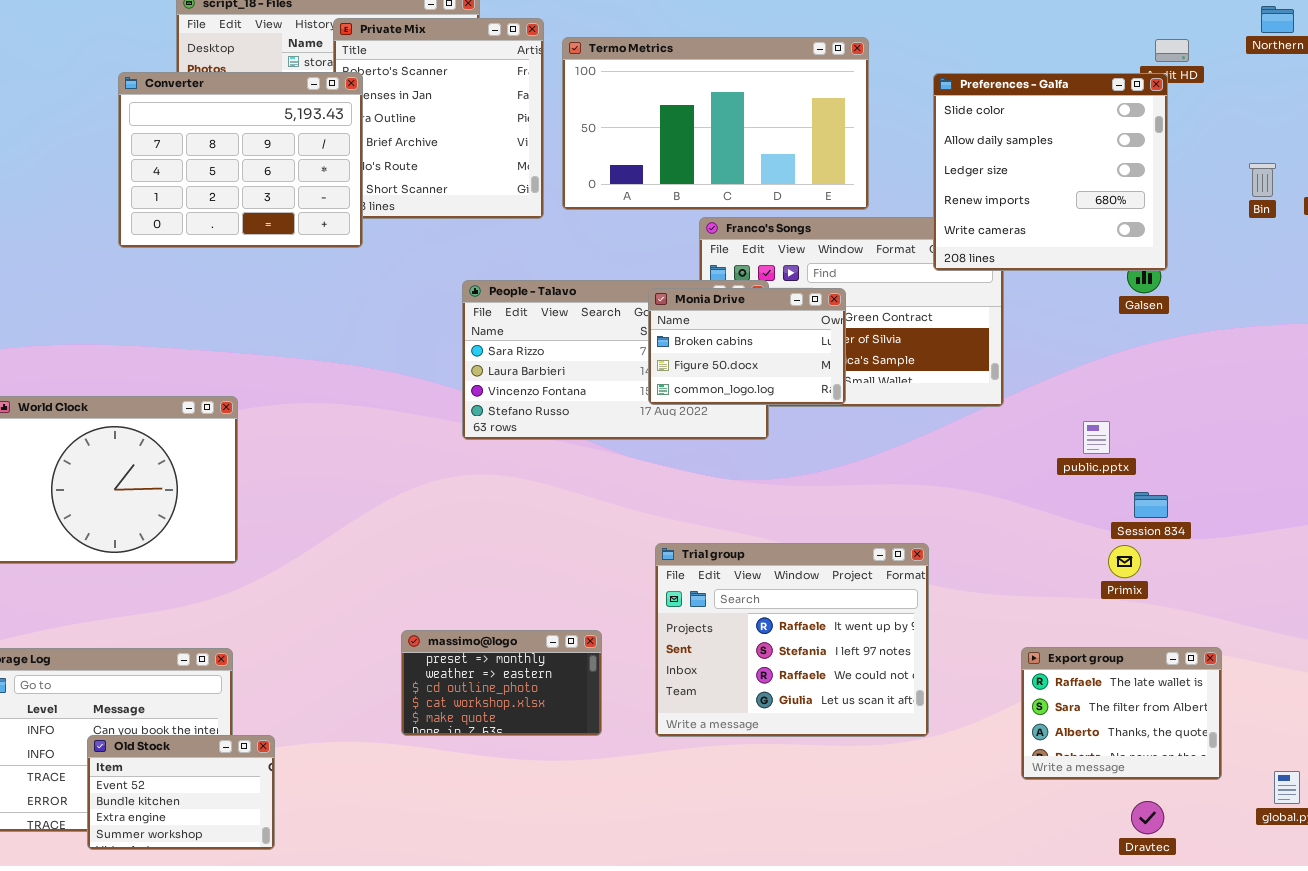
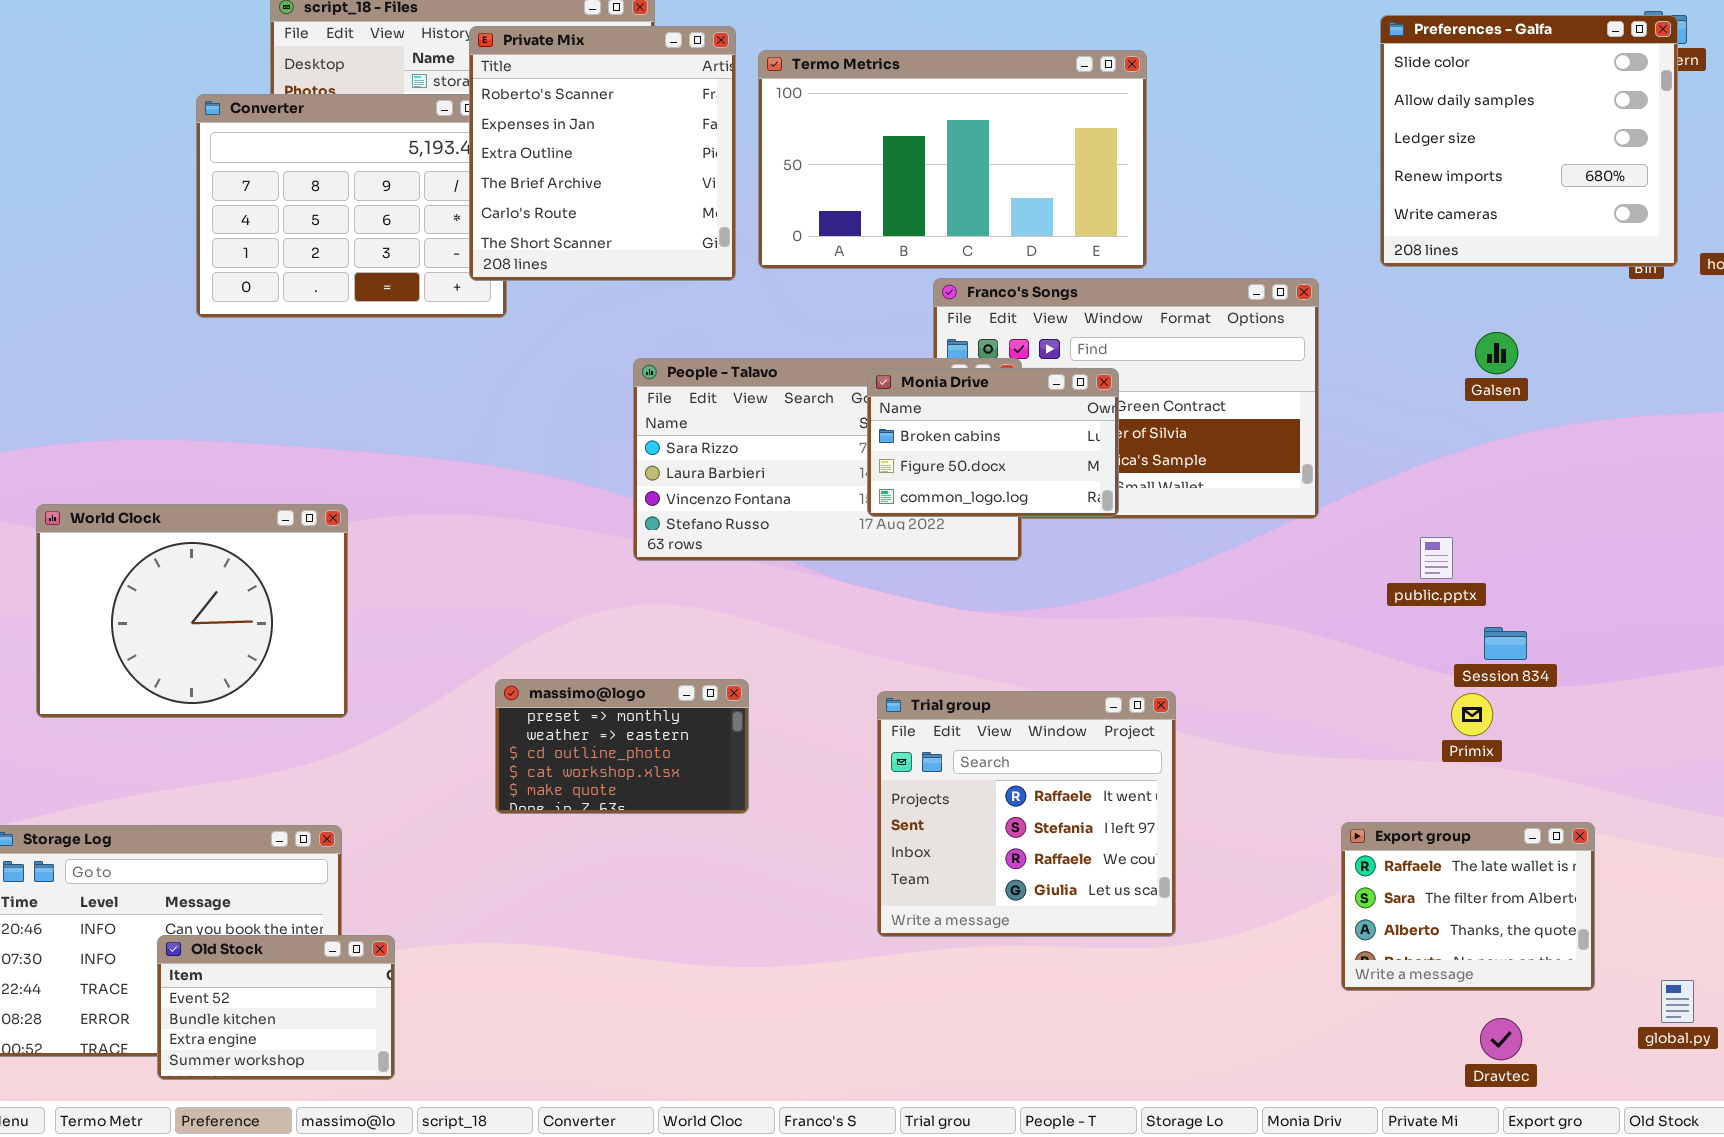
Private Mix: [333,18,544,219] -> [469,26,736,281], raised
Preferences - Galfa: [933,73,1168,271] -> [1380,15,1678,267], moved
Trial group: [655,543,929,737] -> [877,691,1176,937], resized
massimo@logo: [401,630,602,736] -> [495,679,749,814], moved

